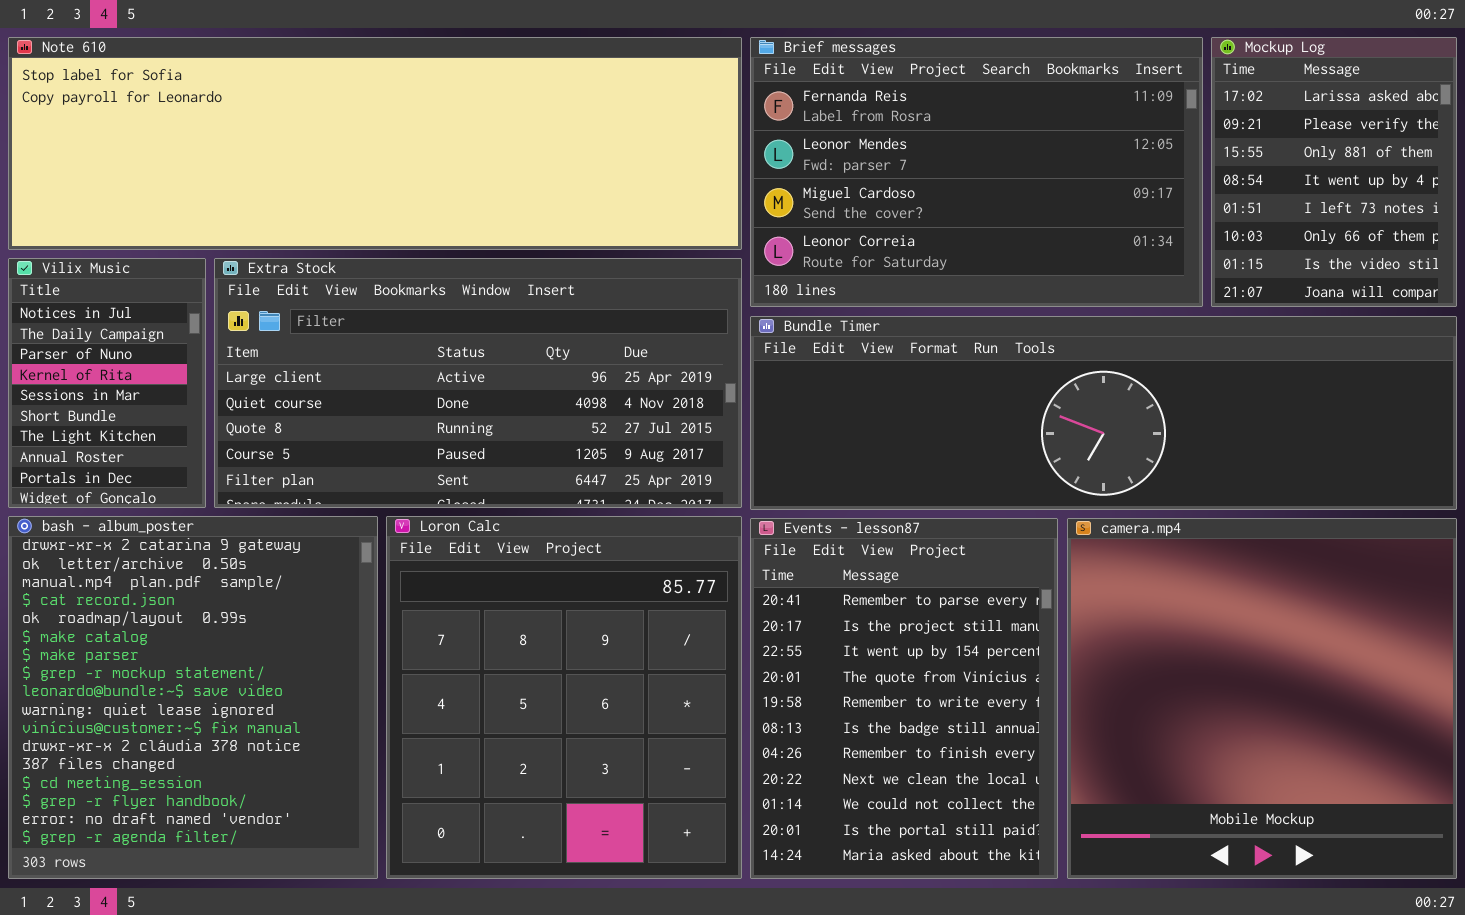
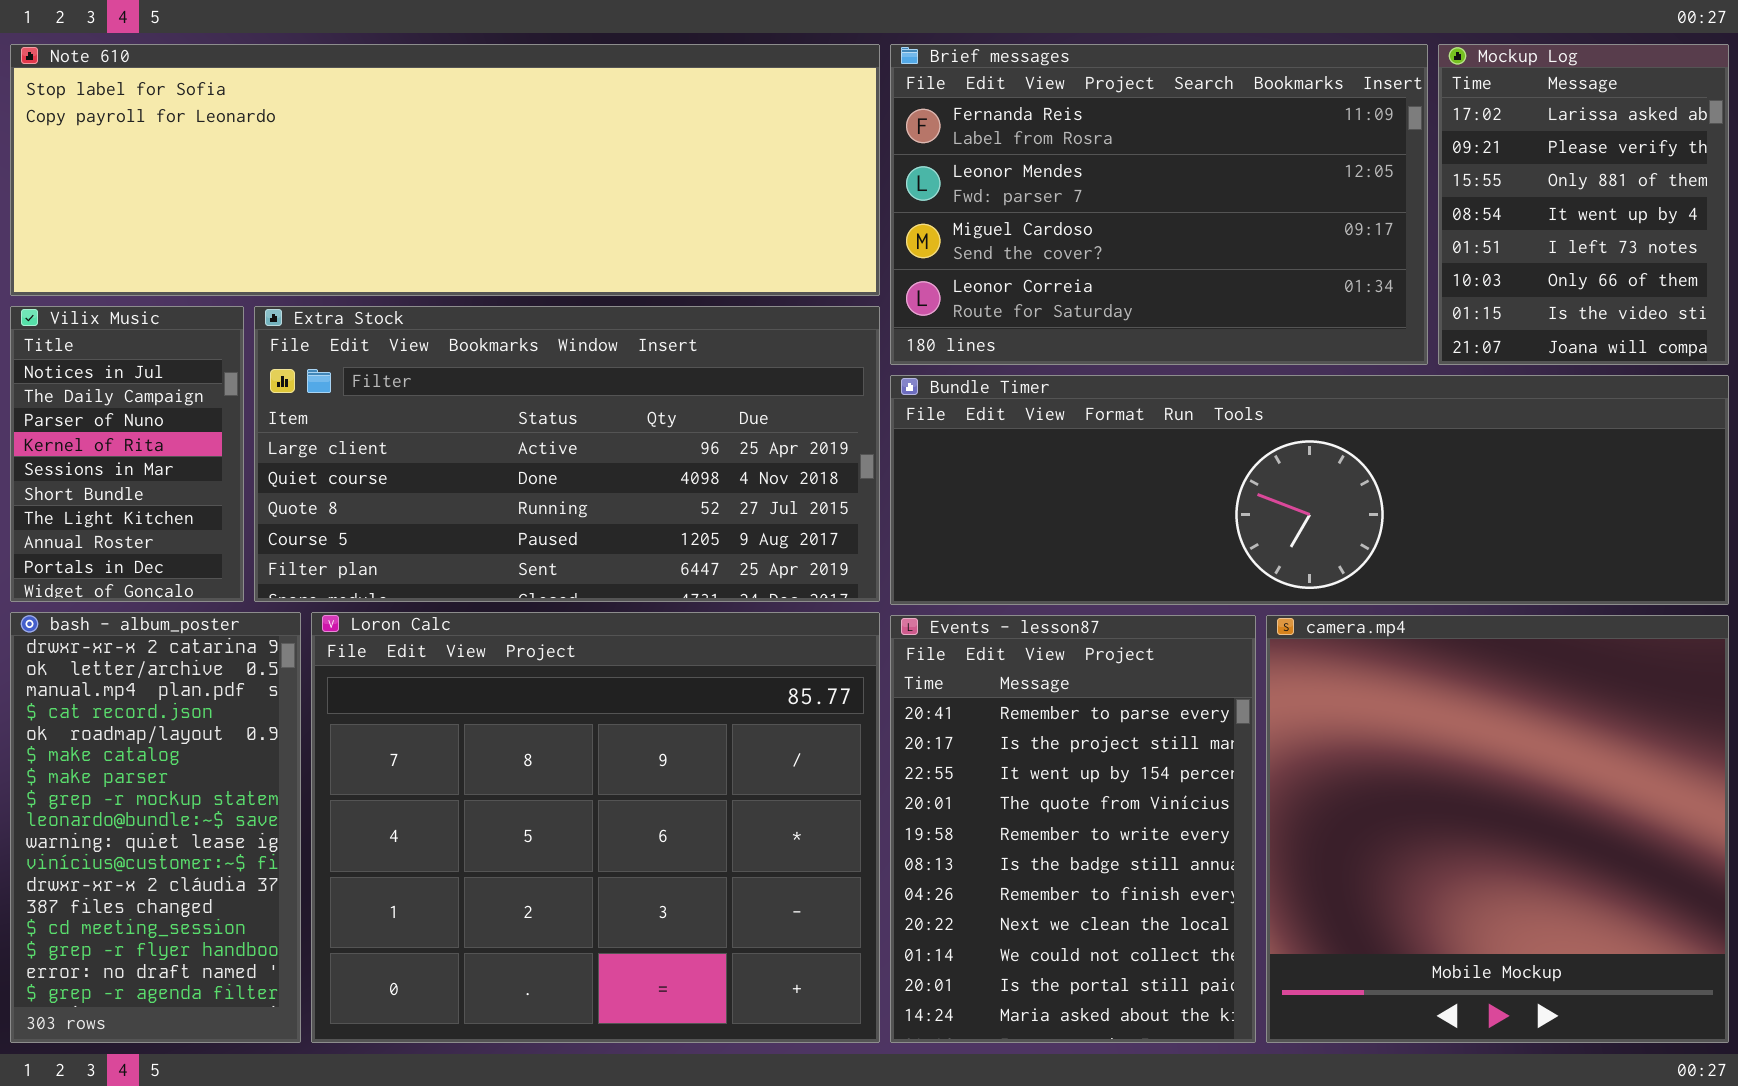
bash - album_poster: [8,516,378,879] -> [10,612,301,1043], resized
Loron Calc: [386,516,742,879] -> [311,612,880,1043], resized

